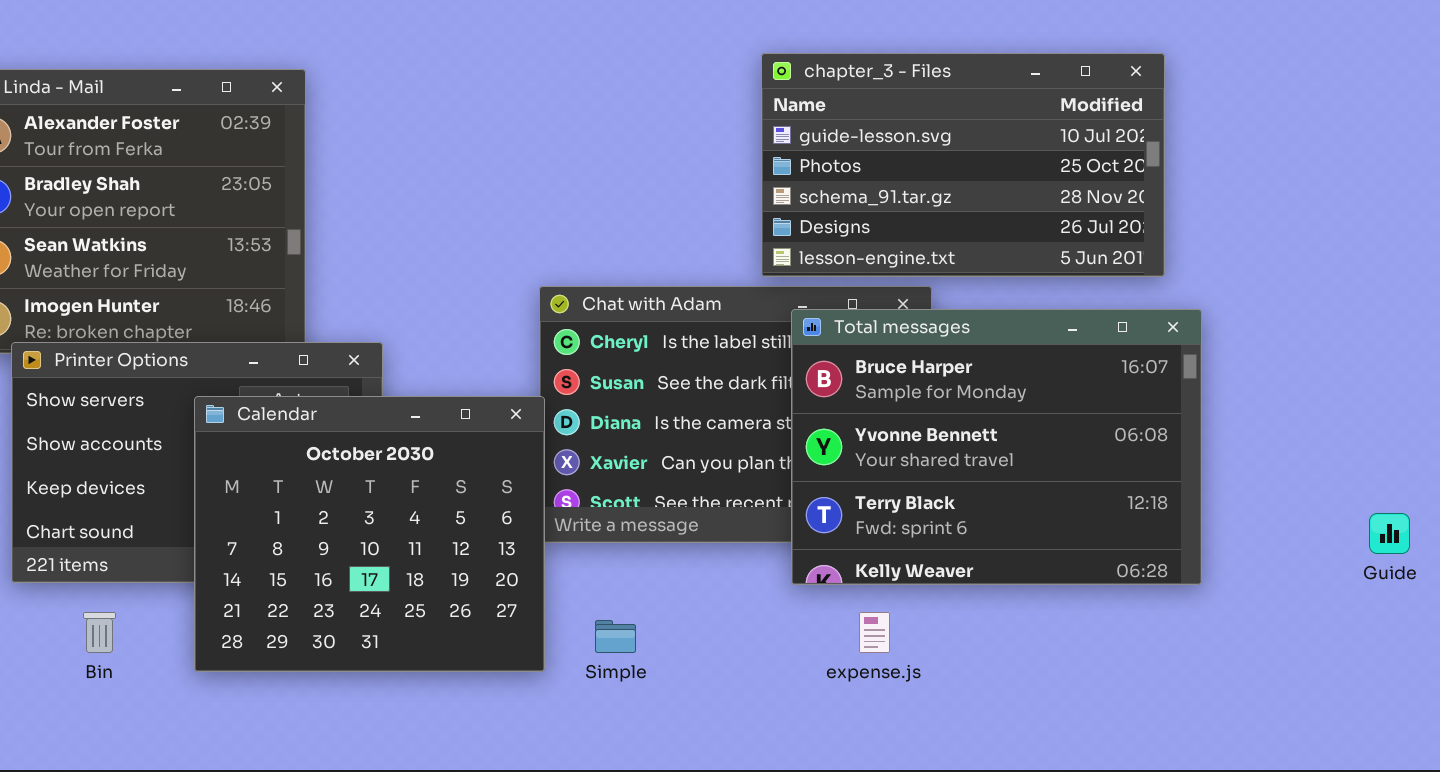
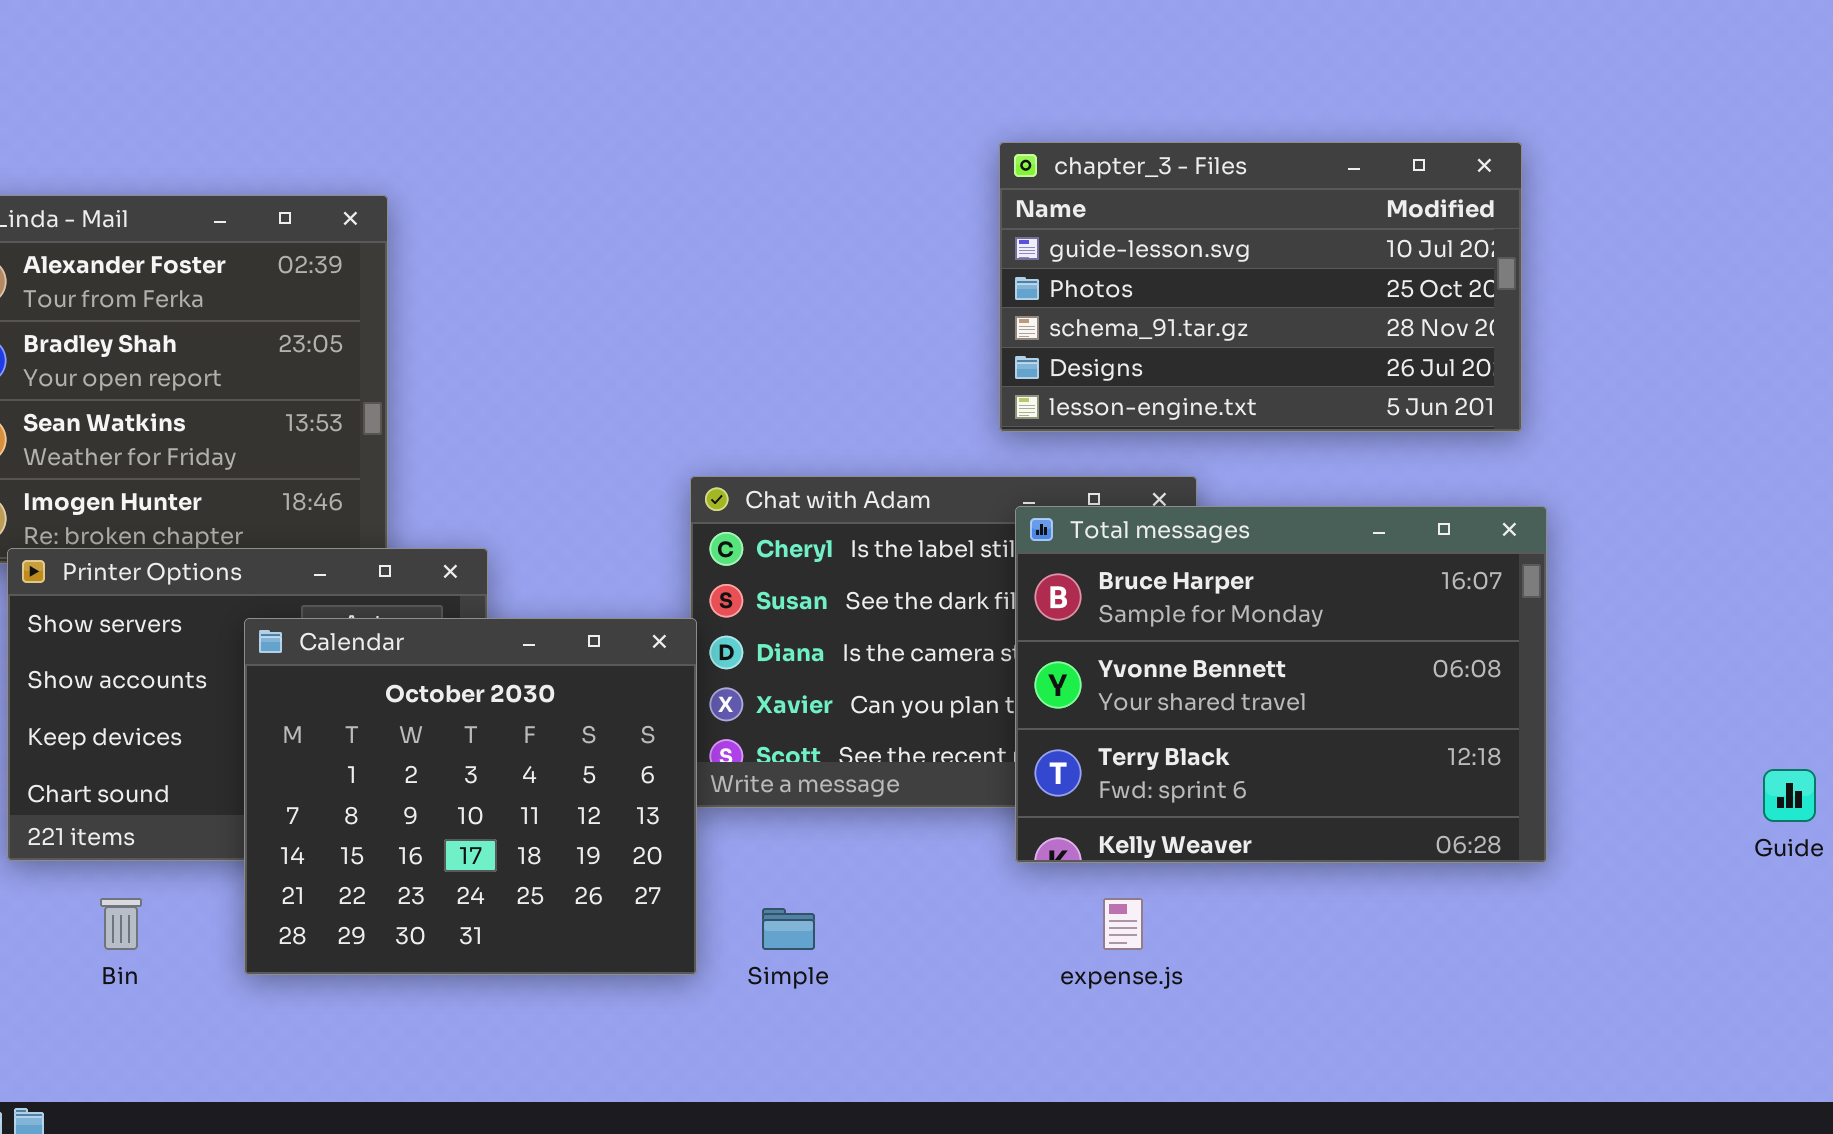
chapter_3 - Files: [761,53,1165,277] -> [999,142,1522,432], moved

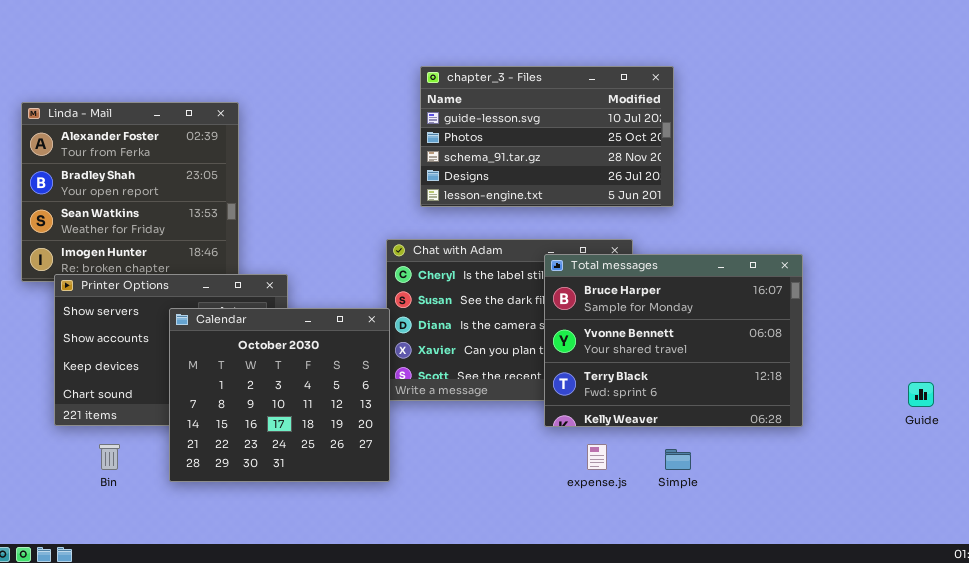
chapter_3 - Files: [999,142,1522,432] -> [420,66,674,207], moved
Simple: [762,908,815,950] -> [665,449,691,470], moved

